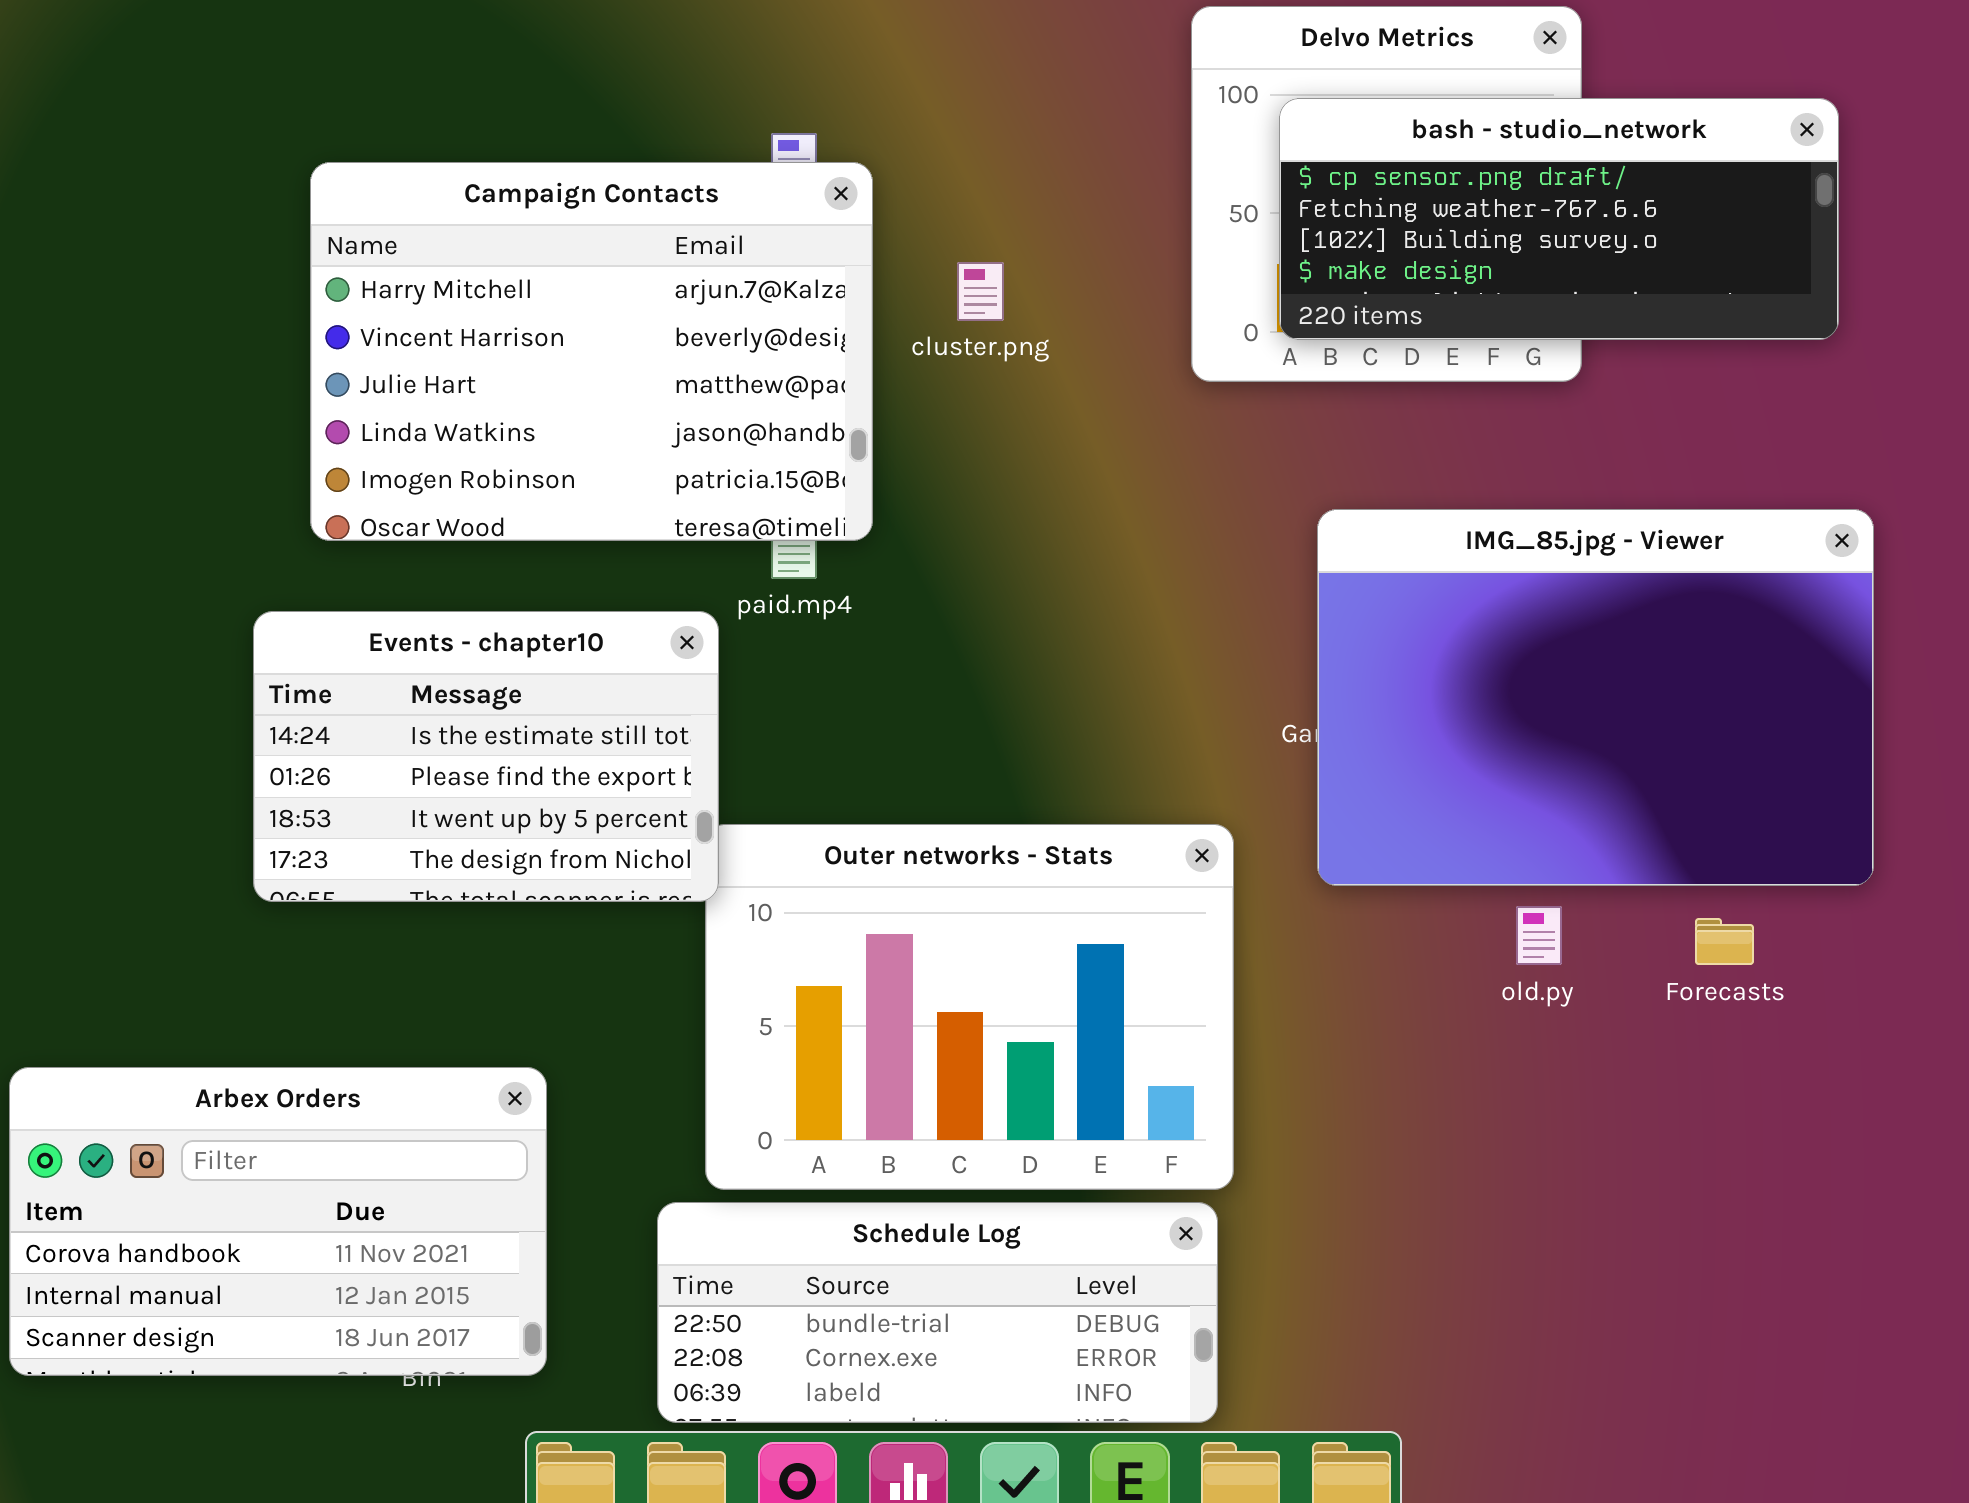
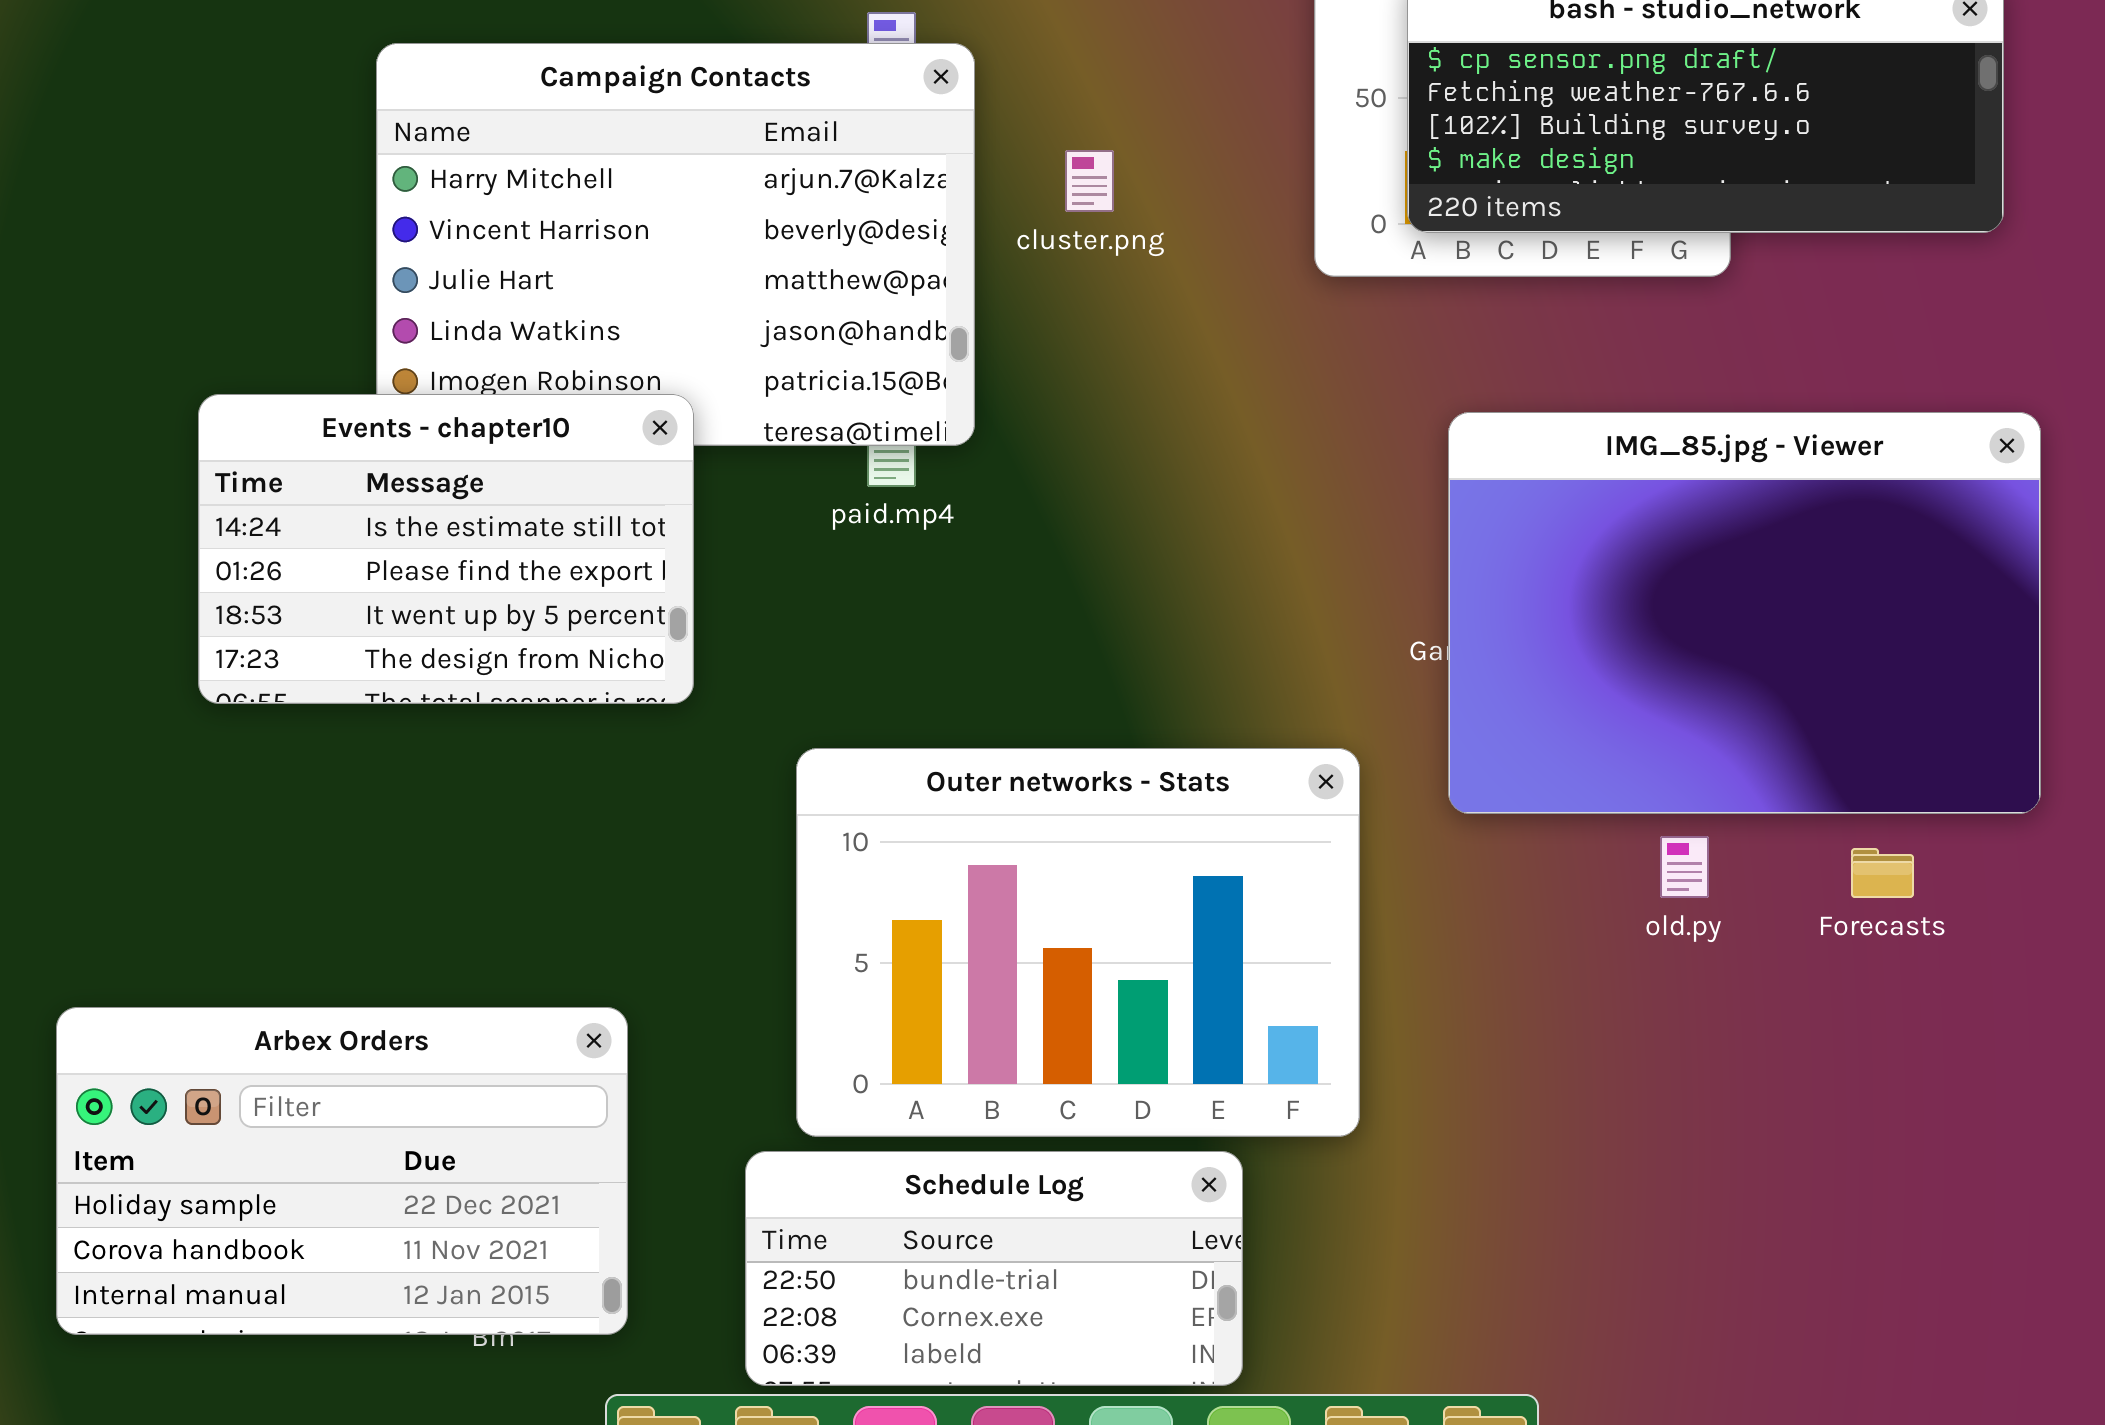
Events - chapter10: [253,611,719,902] -> [198,394,694,704], moved
Arbex Orders: [9,1067,547,1376] -> [56,1007,628,1335], scrolled up 1 row
Schedule Log: [657,1202,1218,1423] -> [745,1151,1243,1386], resized

